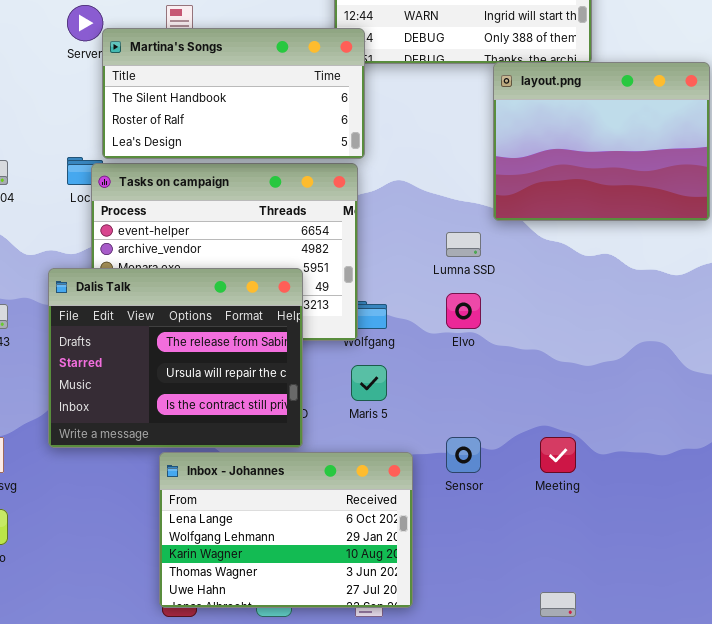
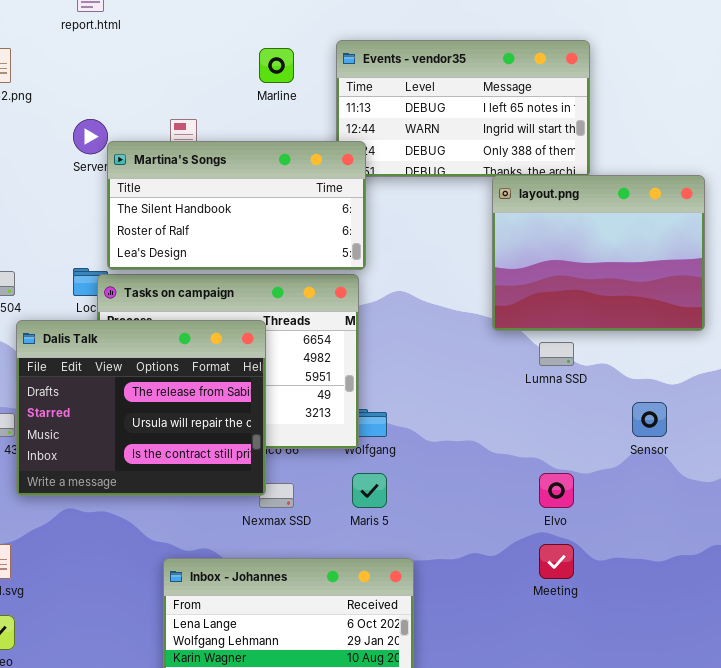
Lumna SSD: [446,232,481,257] -> [539,342,574,366], moved
Dalis Talk: [48,268,303,448] -> [16,320,266,496], moved
Elvo: [446,293,481,329] -> [539,473,574,508], moved
Sensor: [446,437,481,473] -> [632,402,667,437], moved

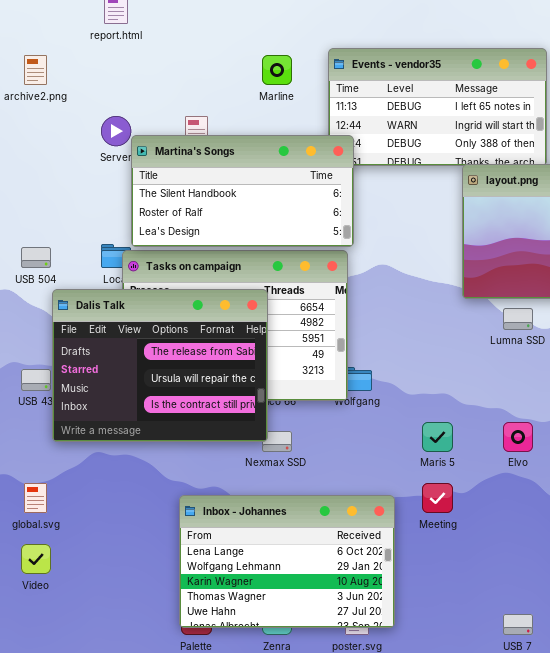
Maris 5: [352,473,387,508] -> [422,422,453,452], moved
Meeting: [539,544,574,579] -> [422,483,453,513], moved

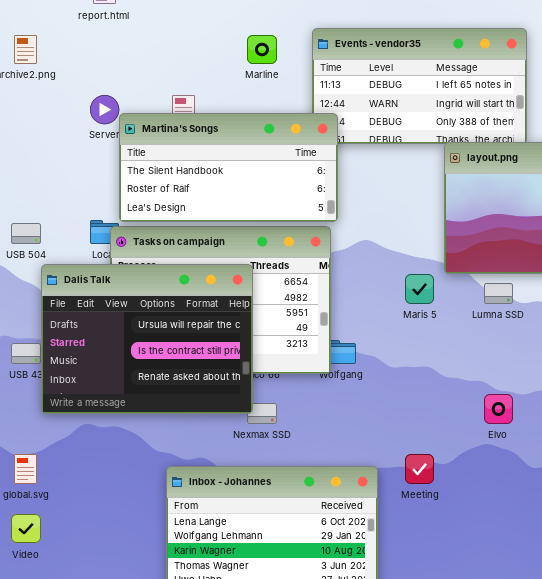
Dalis Talk: [52,289,268,442] -> [41,264,253,414], scrolled down 1 row
Maris 5: [422,422,453,452] -> [405,274,434,304], moved

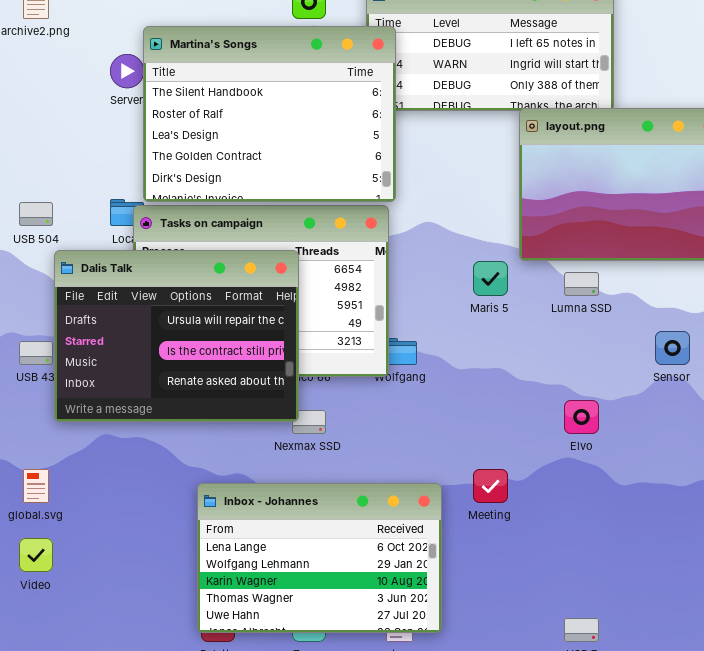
Martina's Songs: [119,113,338,222] -> [143,26,396,202], resized

